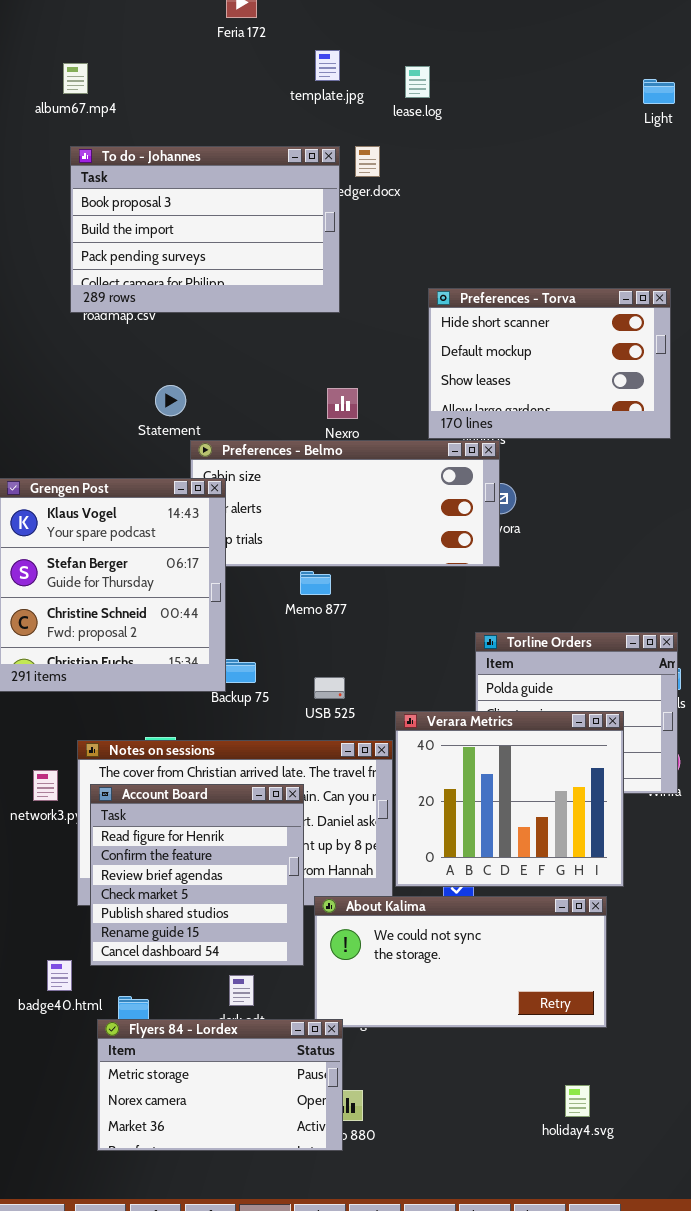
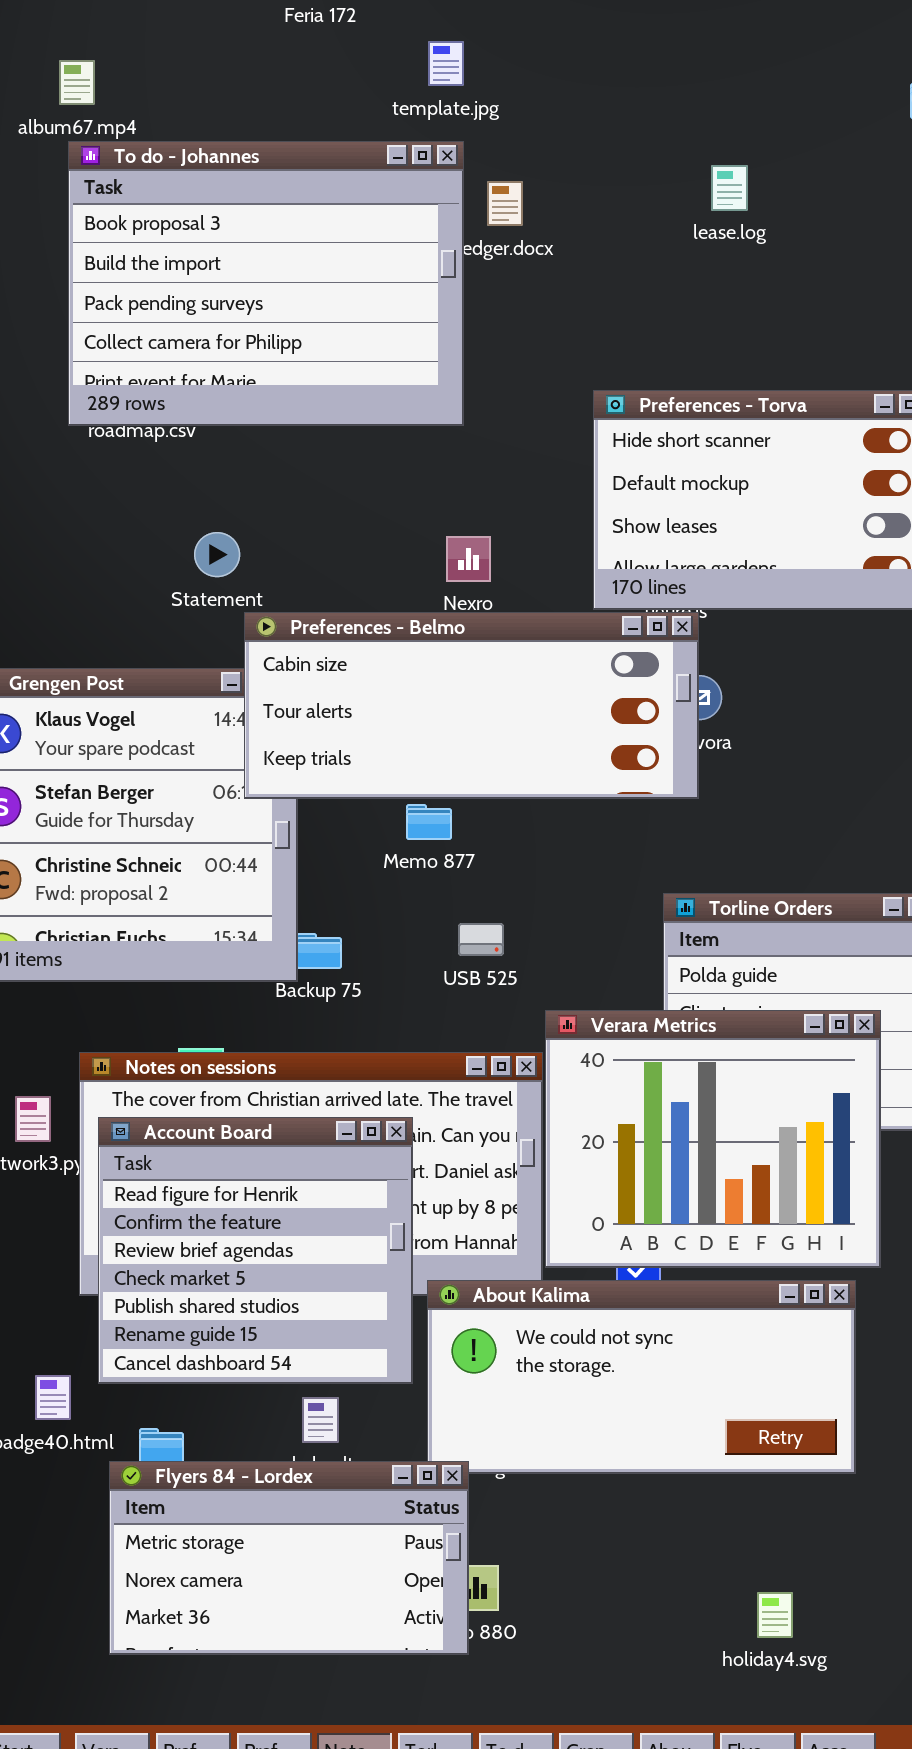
lease.log: [405,66,430,98] -> [711,165,748,211], moved
To do - Johannes: [70,146,340,313] -> [68,141,464,426], resized
Preferences - Belmo: [190,440,500,567] -> [244,612,699,799], raised
USB 525: [314,677,345,699] -> [458,923,504,956], moved
holiday4.svg: [565,1085,590,1117] -> [757,1592,793,1638], moved

